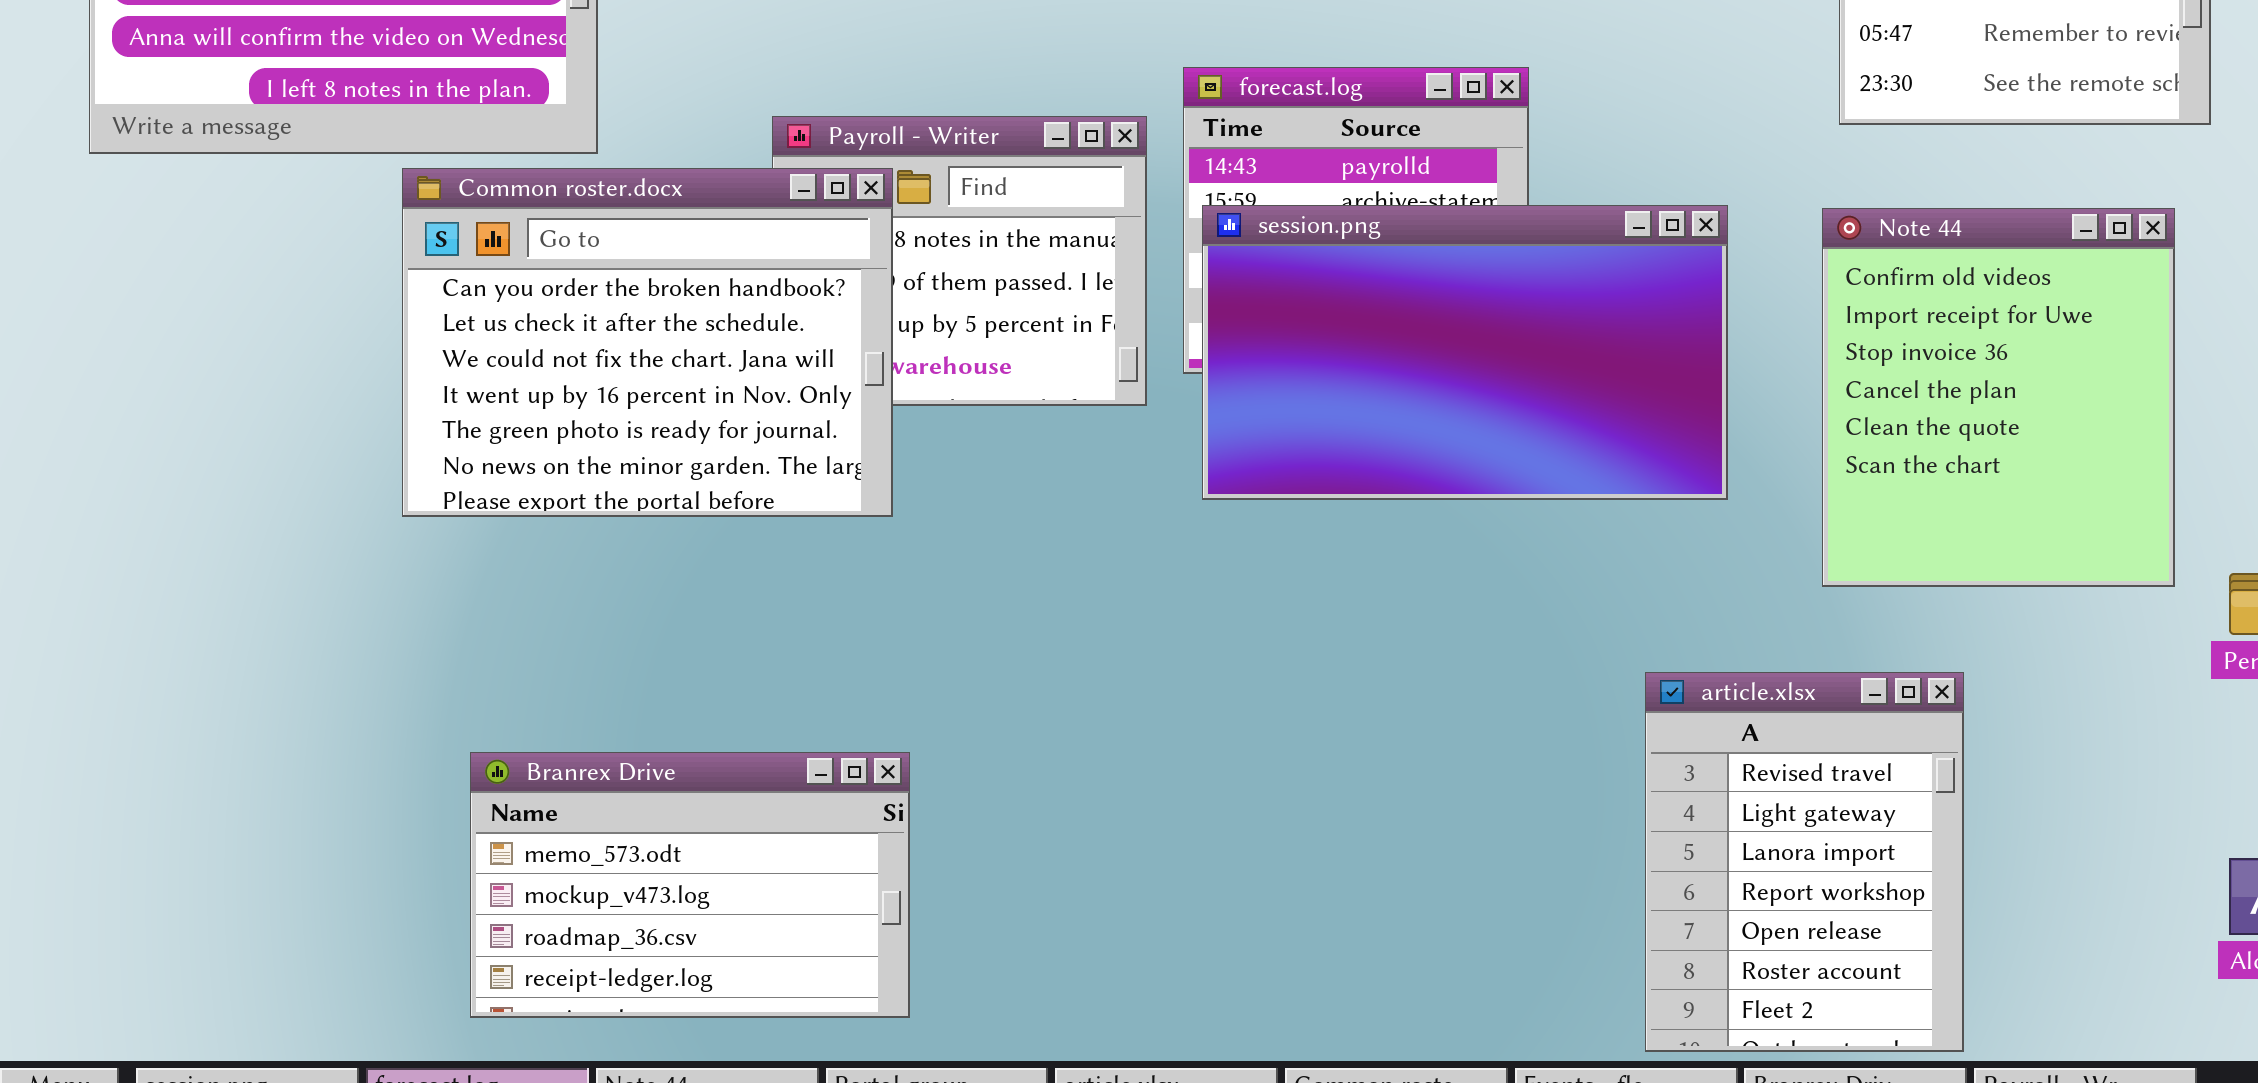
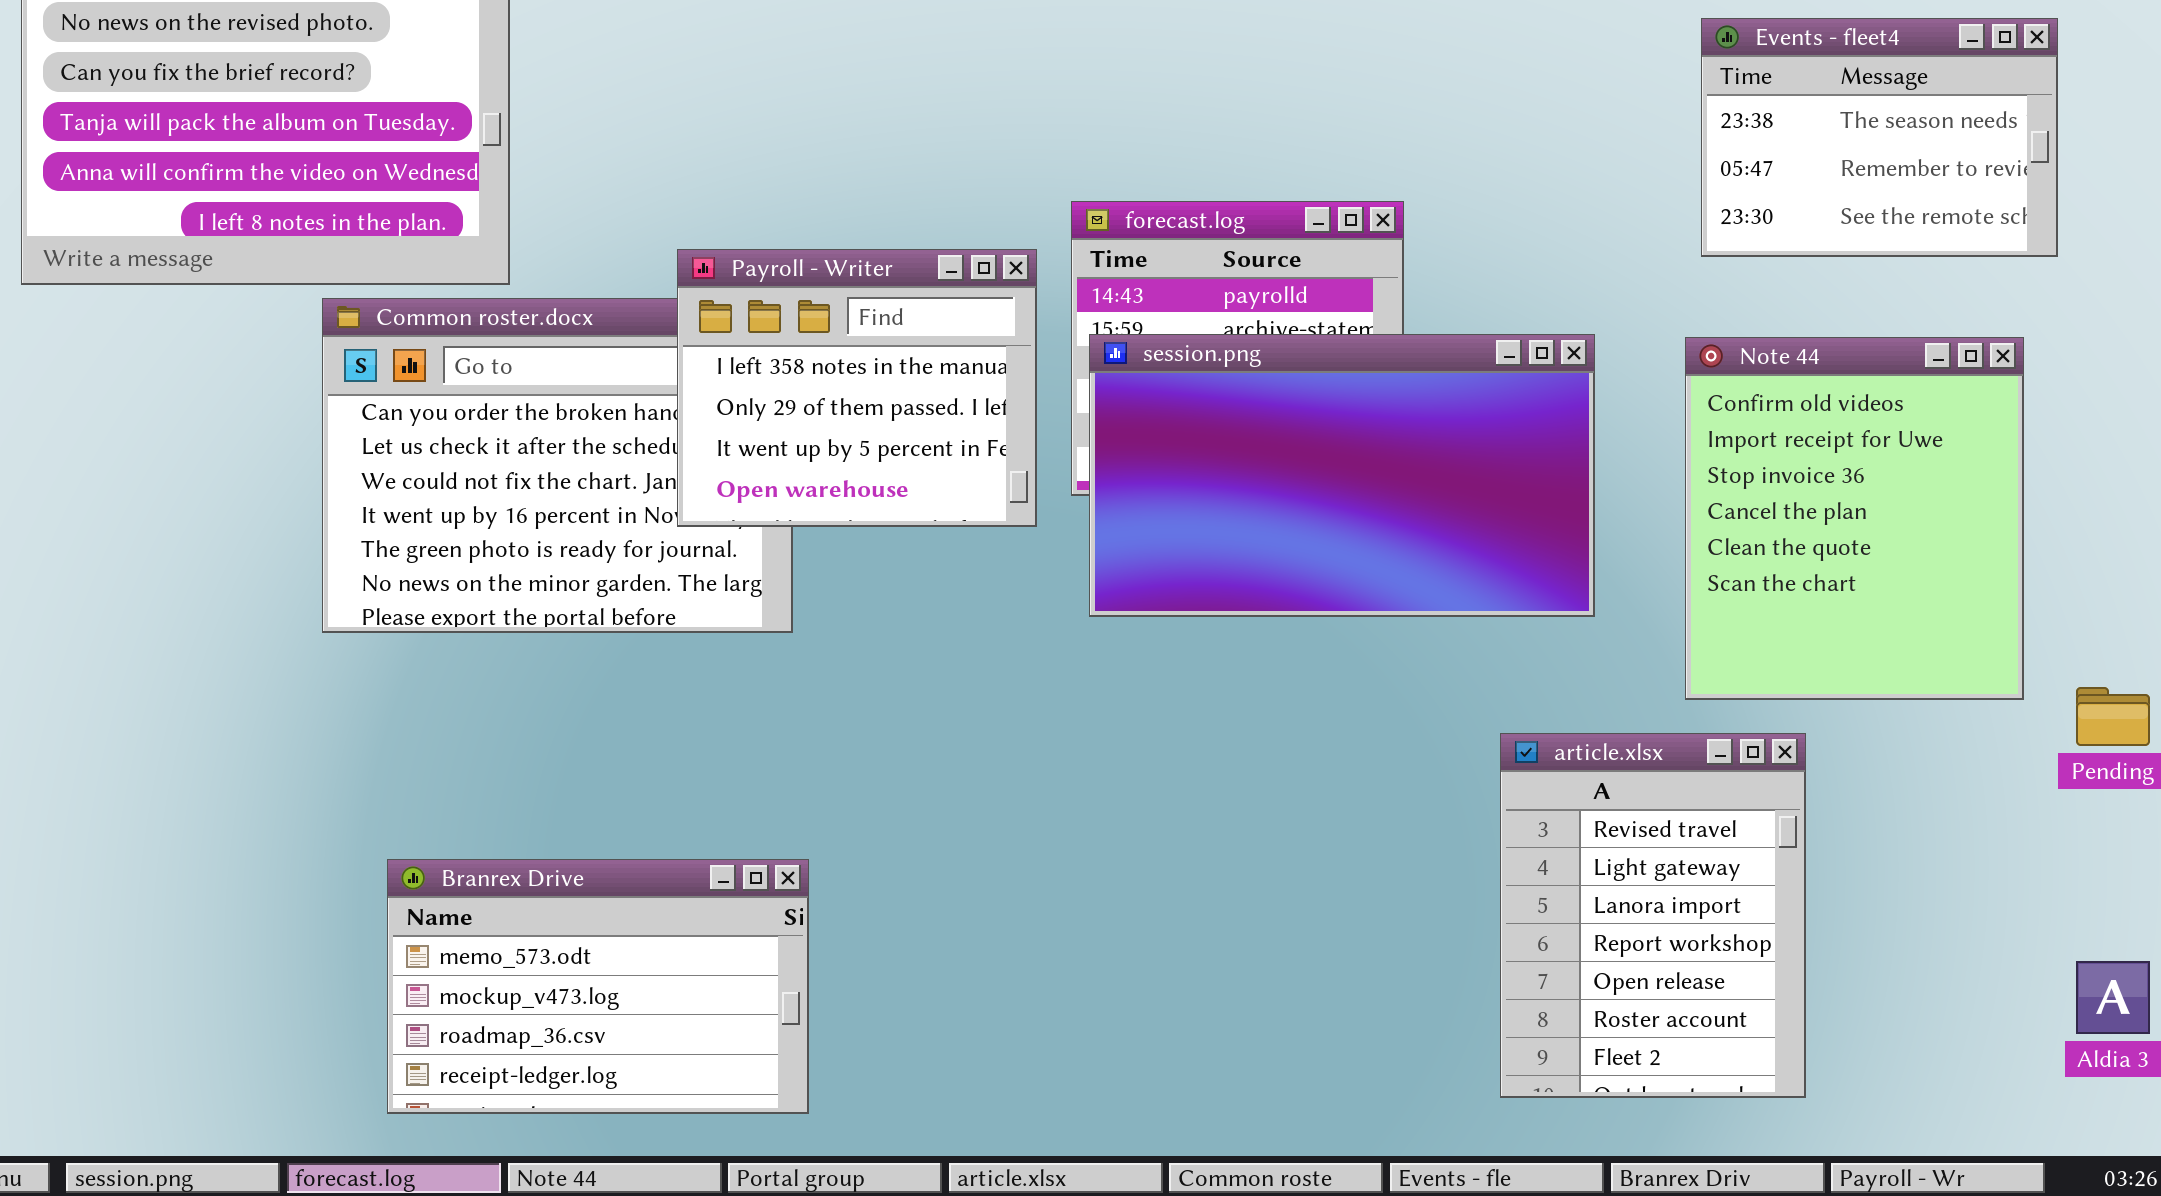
Payroll - Writer: [772,116,1147,406] -> [677,249,1037,527], raised
article.xlsx: [1645,672,1964,1052] -> [1500,733,1806,1098], moved

